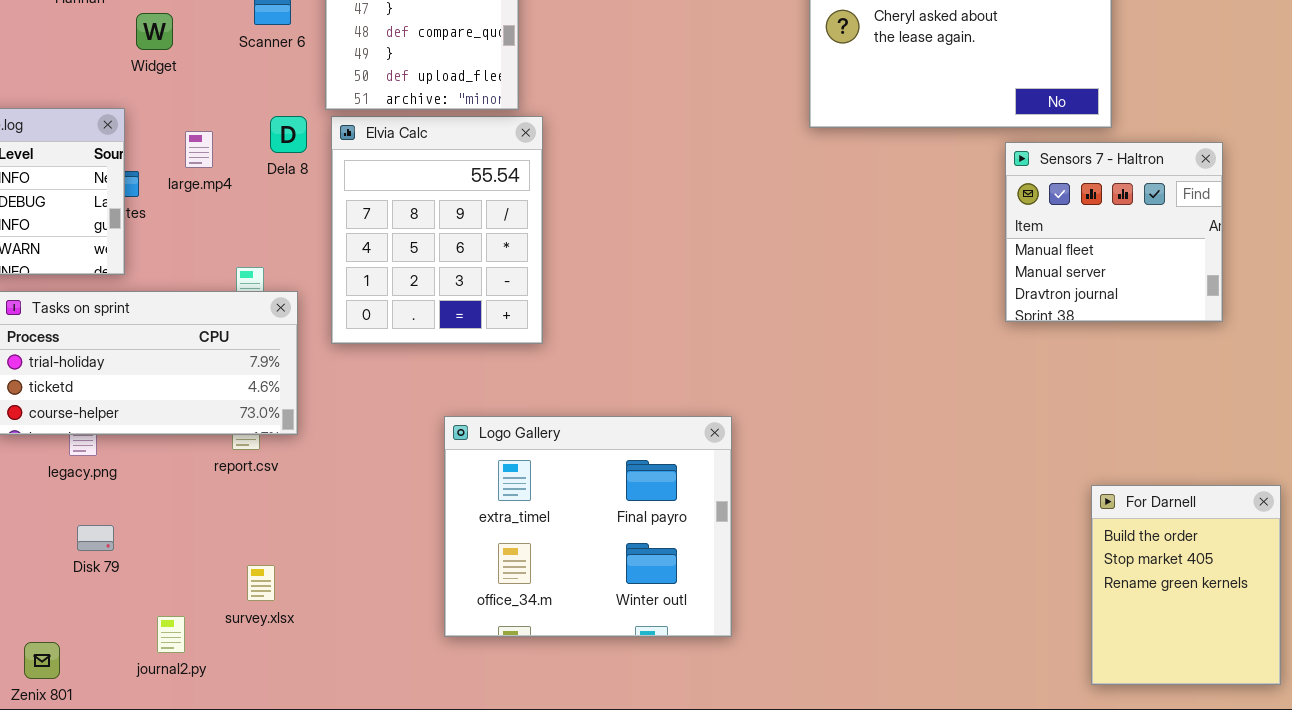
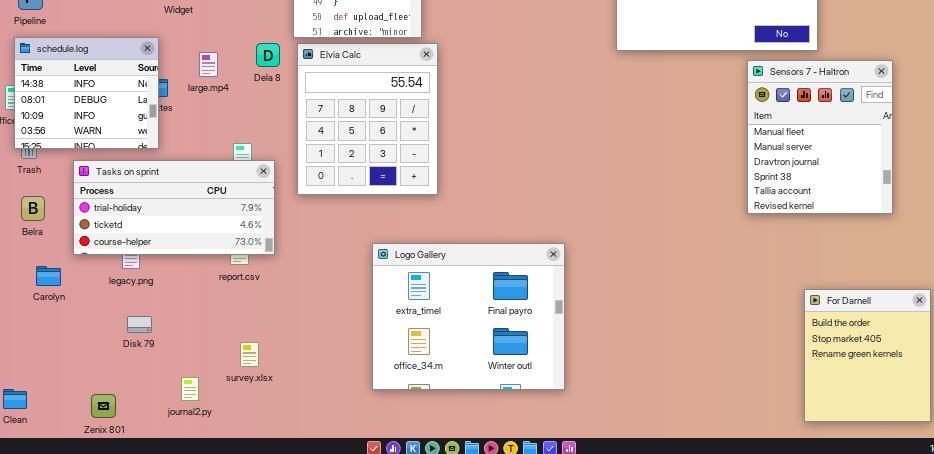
Sensors 7 - Haltron: [1005,142,1223,322] -> [747,60,893,214], resized

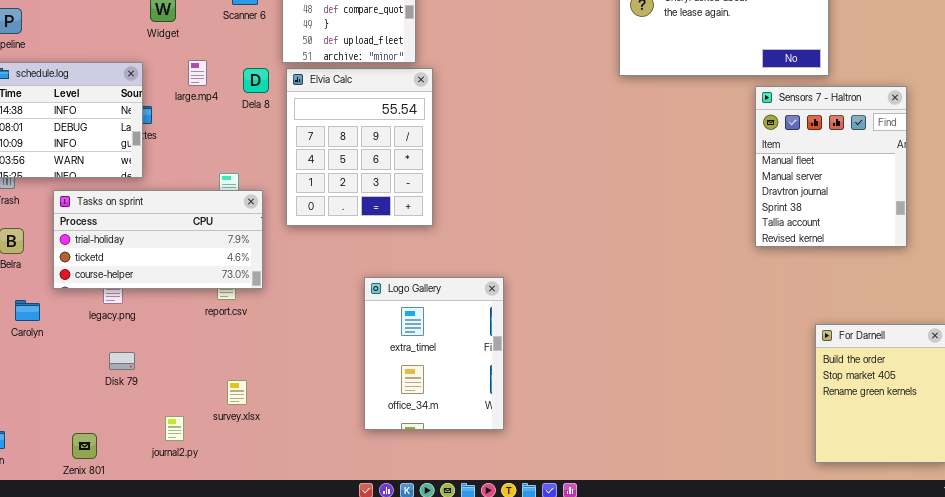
large.mp4: [199,52,218,77] -> [188,60,207,86], moved
Logo Gallery: [372,243,565,390] -> [364,277,504,430], resized

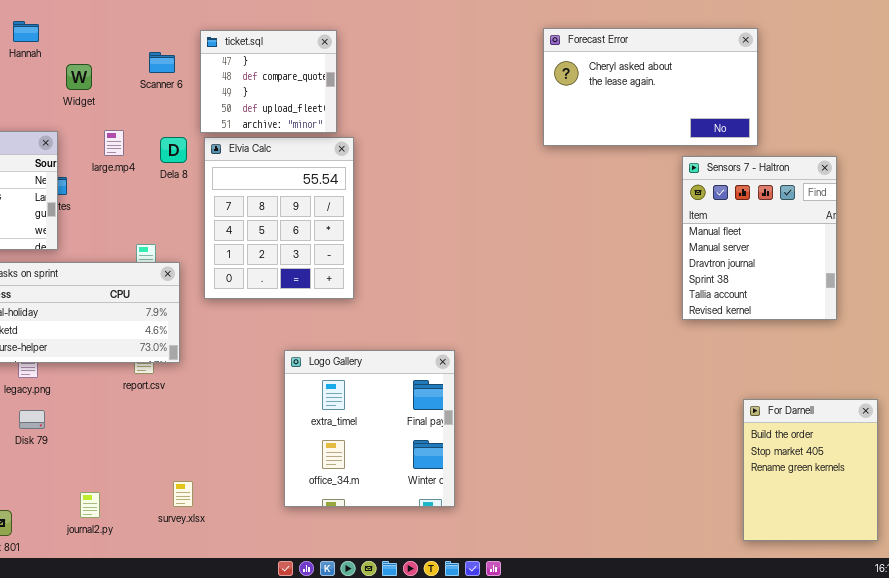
Logo Gallery: [364,277,504,430] -> [284,350,455,507], resized
Disk 79: [109,352,135,370] -> [19,410,45,429], moved
survey.xlsx: [227,380,247,405] -> [173,481,193,507], moved

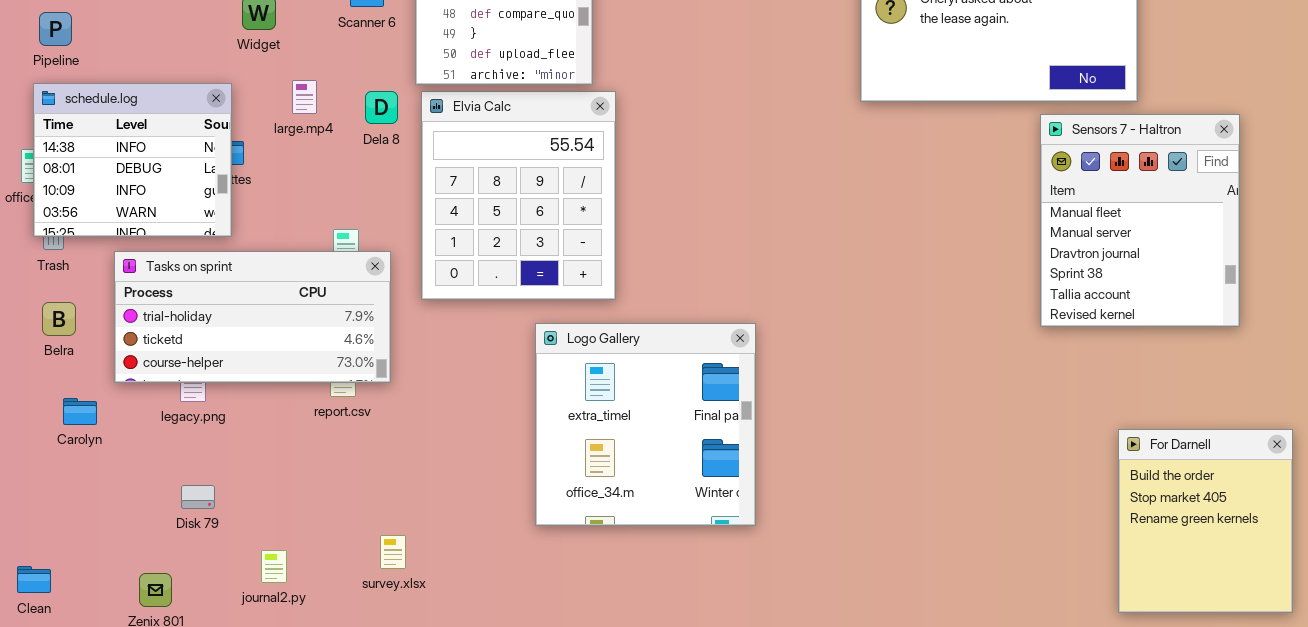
Logo Gallery: [284,350,455,507] -> [535,323,756,526], moved
Disk 79: [19,410,45,429] -> [181,485,215,509], moved

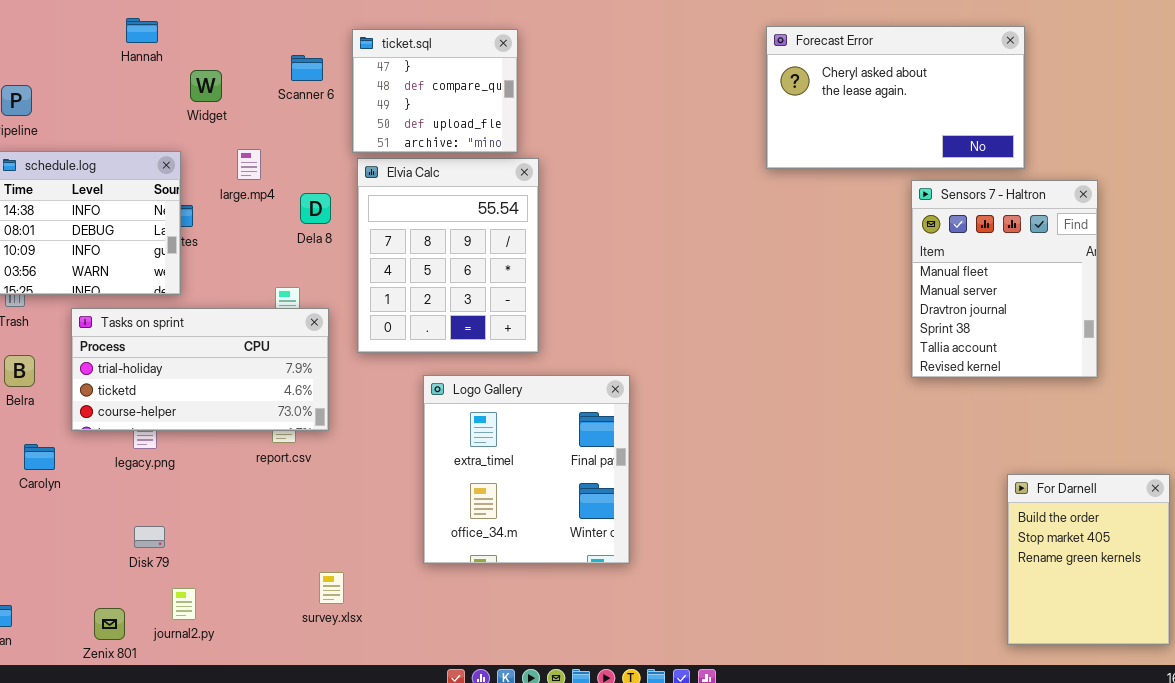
Dela 8: [365,91,398,124] -> [300,193,331,224], moved
Sensors 7 - Haltron: [1040,114,1240,327] -> [911,180,1098,378], moved
Logo Gallery: [535,323,756,526] -> [423,375,630,564], moved
journal2.py: [261,550,287,583] -> [172,588,196,620], moved

